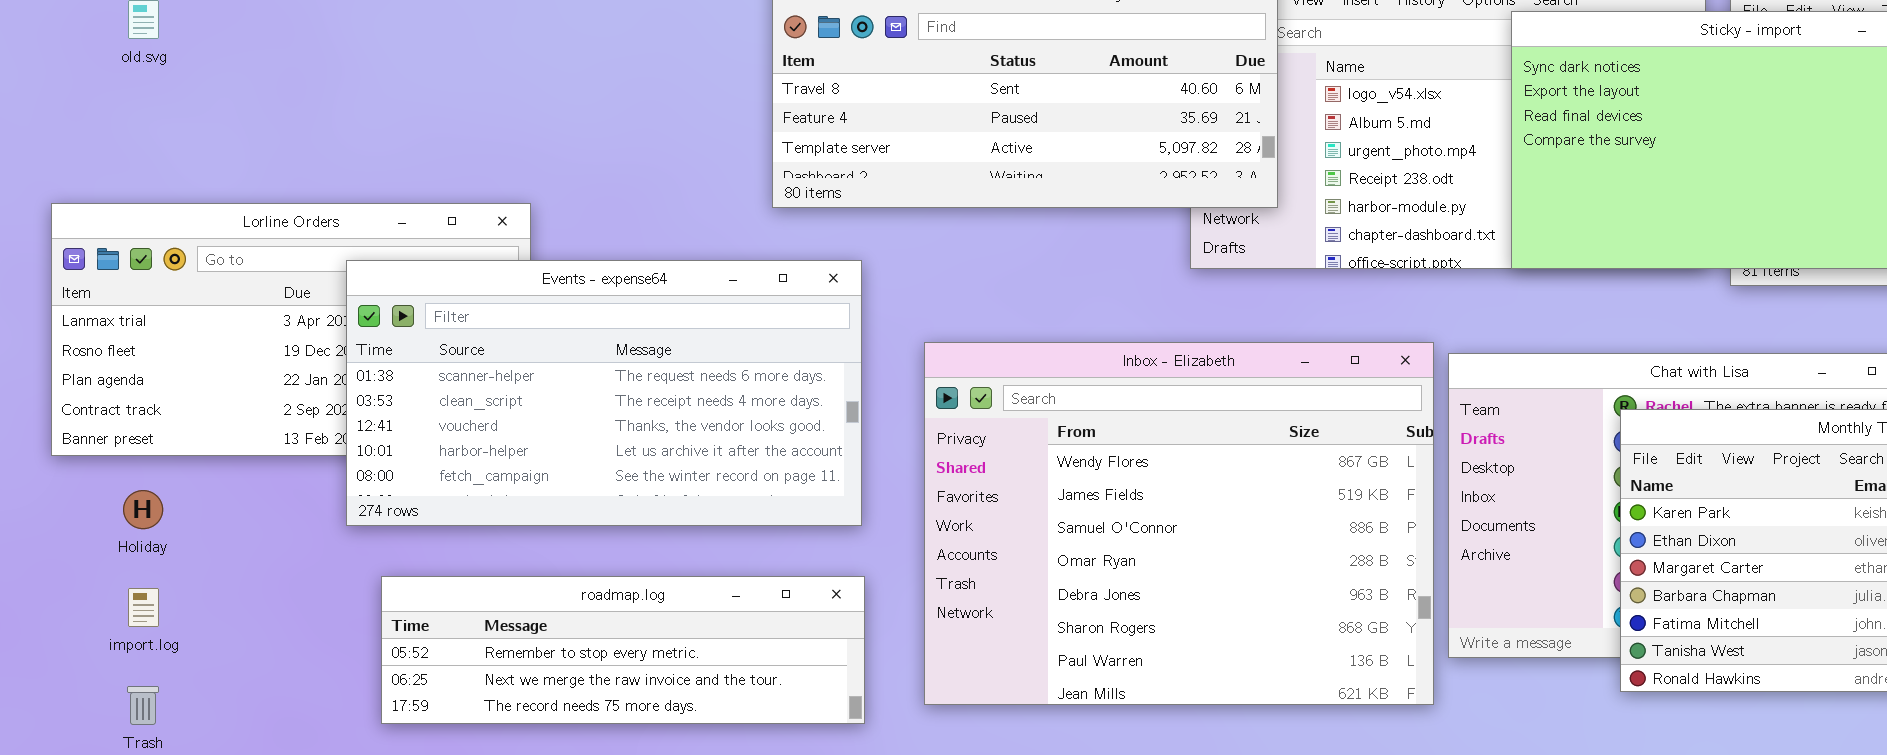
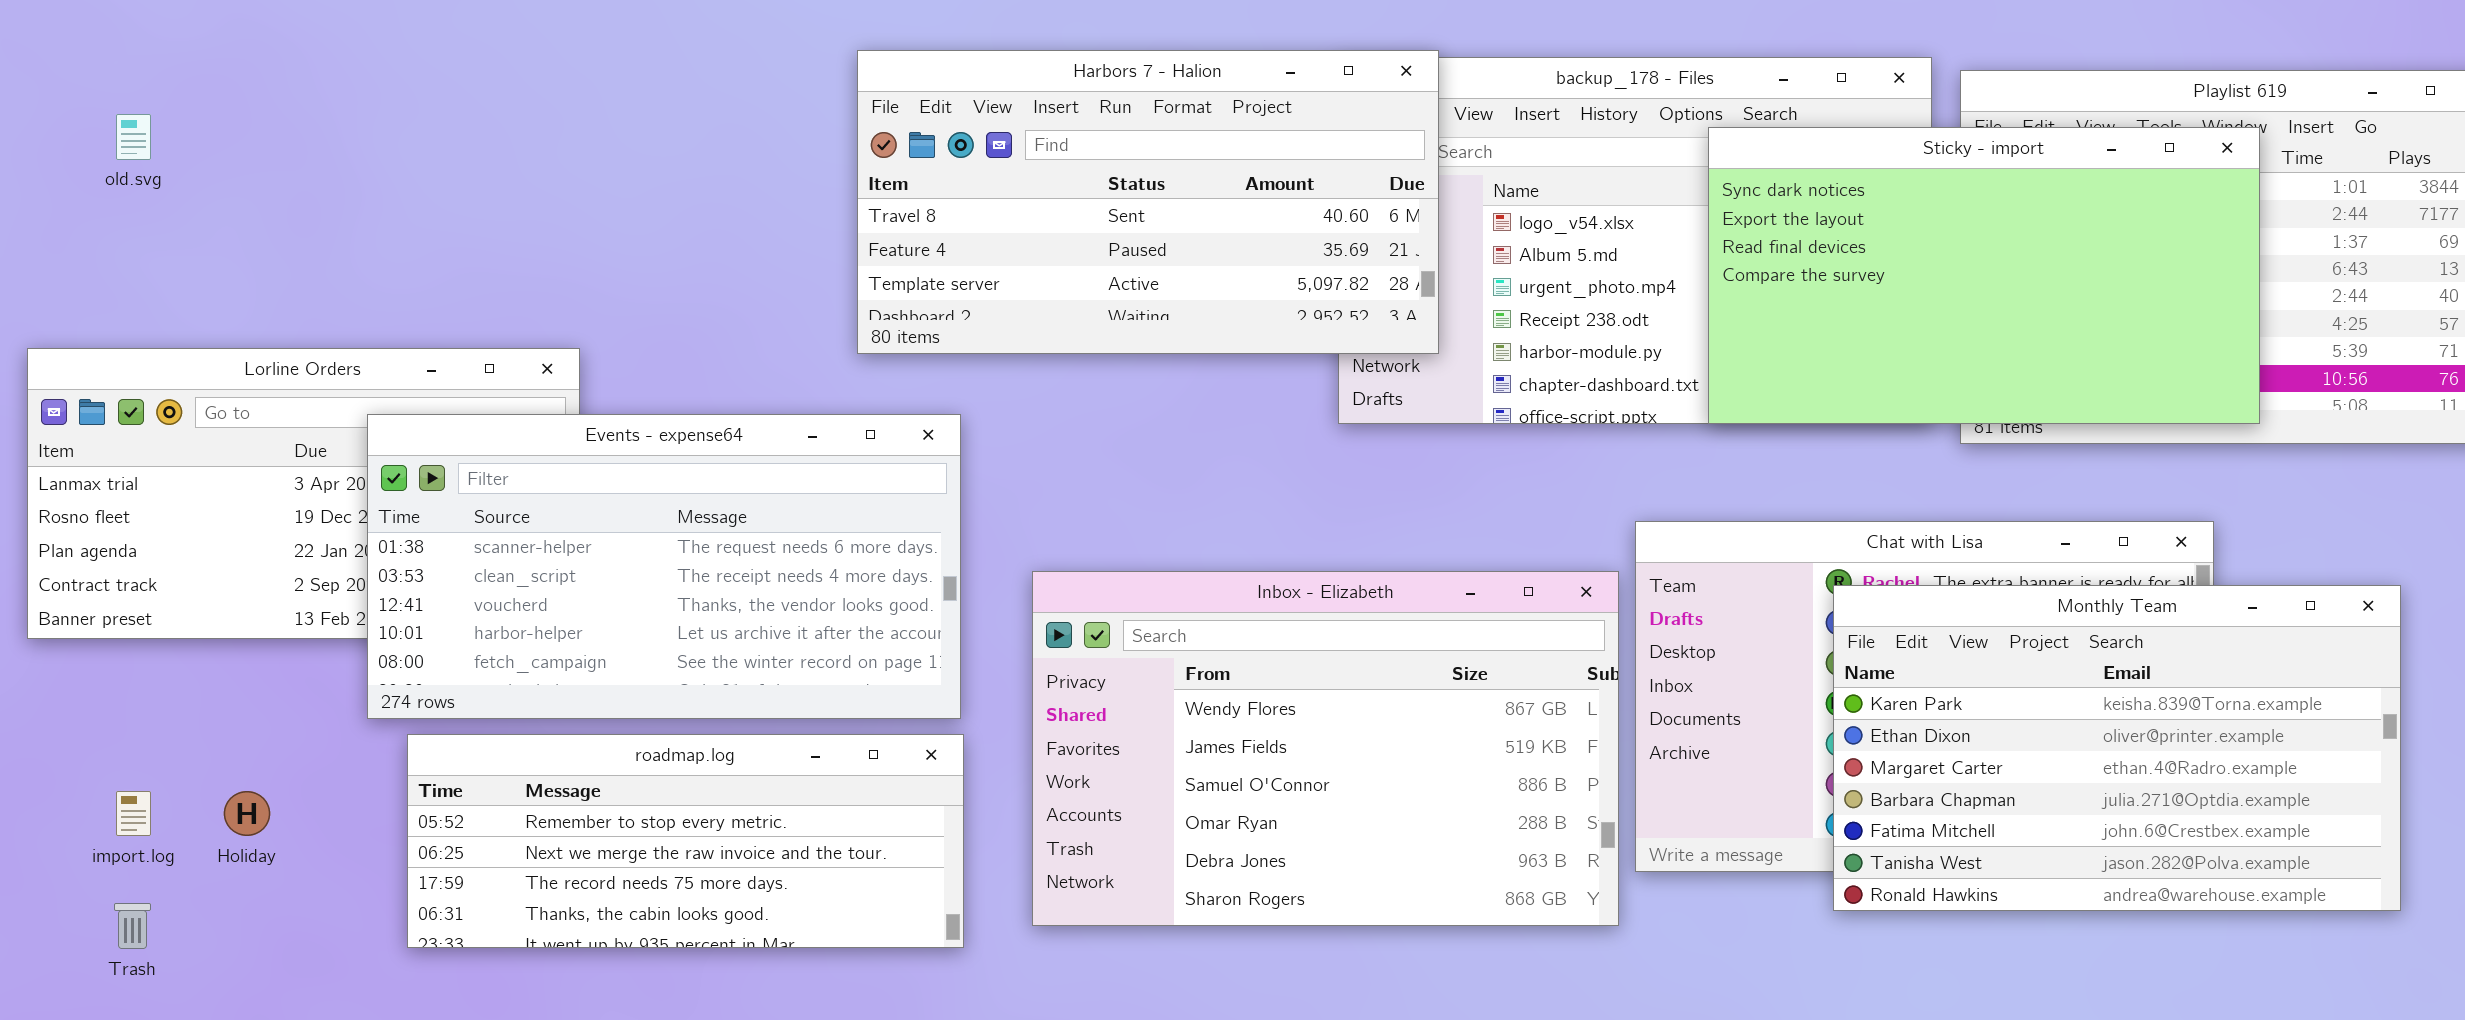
Inbox - Elizabeth: [924,342,1434,705] -> [1032,571,1619,926], resized
Holiday: [123,490,163,529] -> [224,791,270,836], moved
roadmap.log: [381,576,865,724] -> [407,734,964,948], resized

